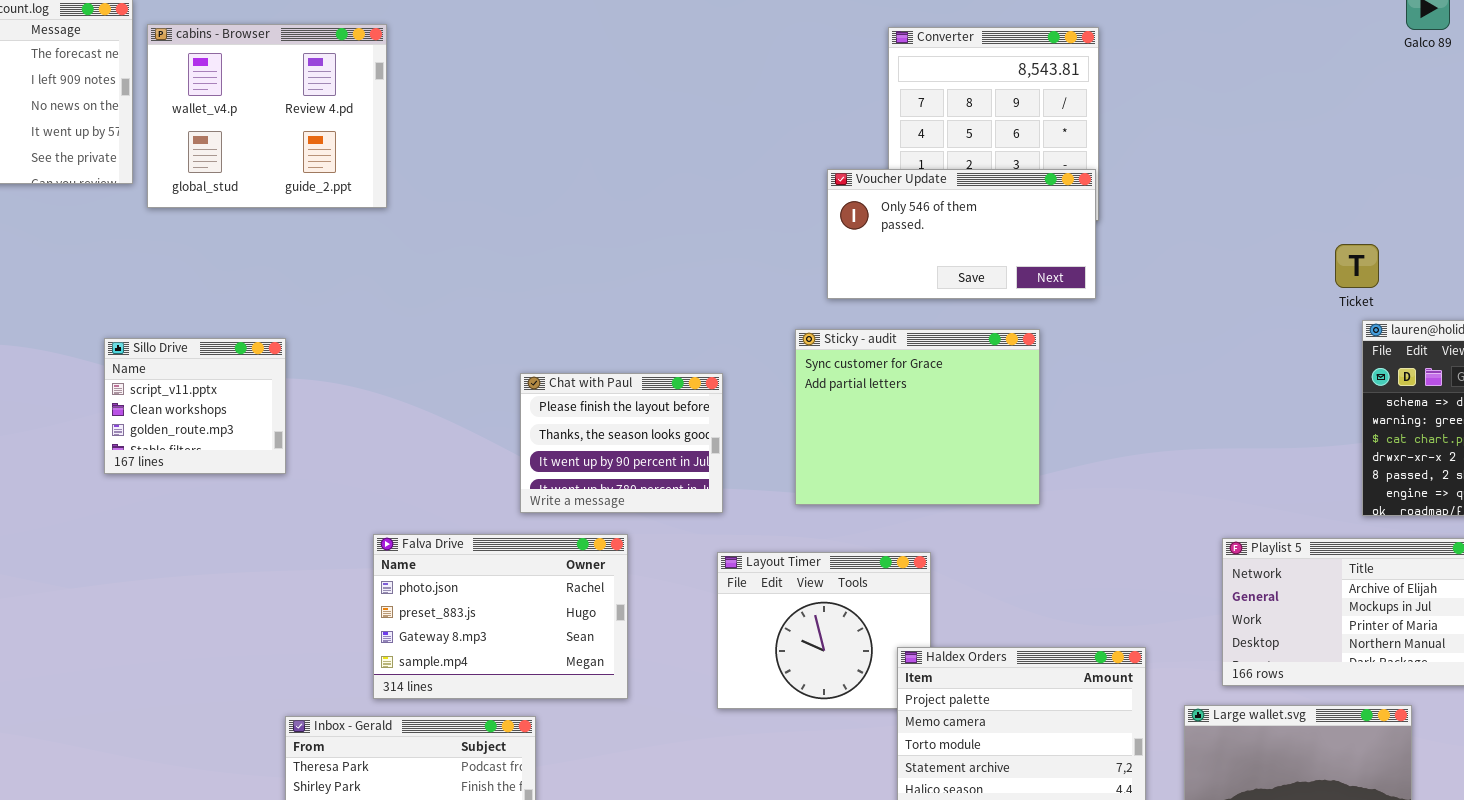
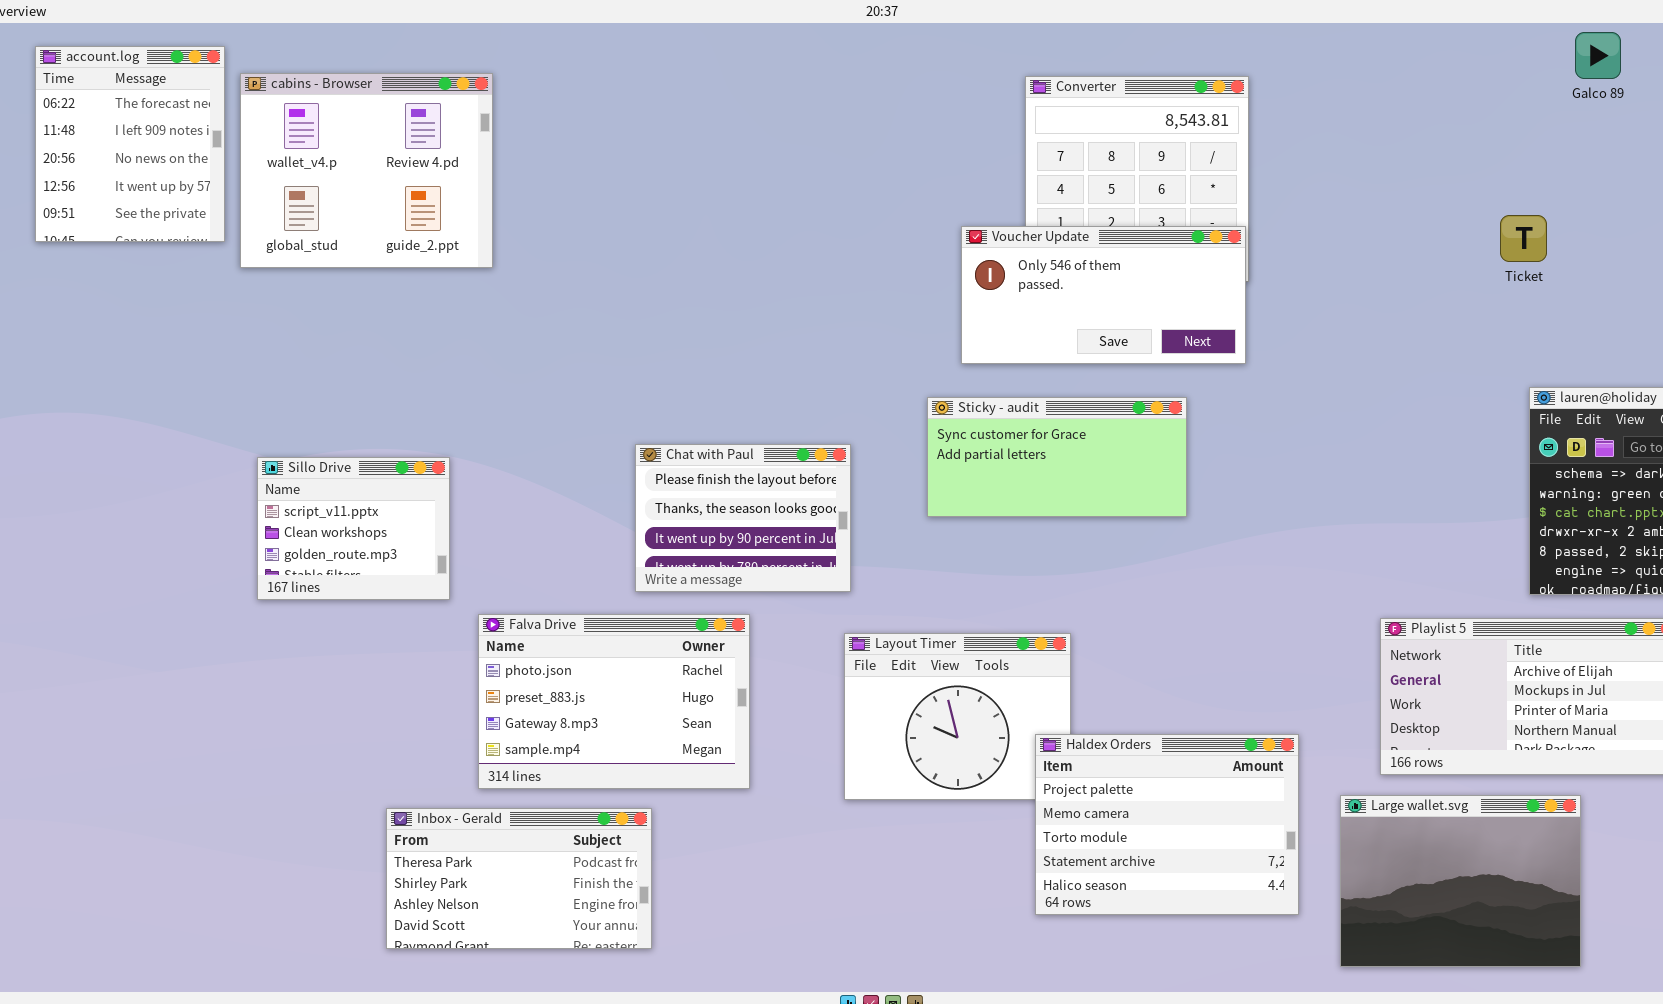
Ticket: [1335,244,1379,288] -> [1500,215,1547,262], moved
Sticky - audit: [795,329,1040,505] -> [927,397,1187,517], resized
Sillo Drive: [104,338,286,474] -> [257,457,450,600], moved

